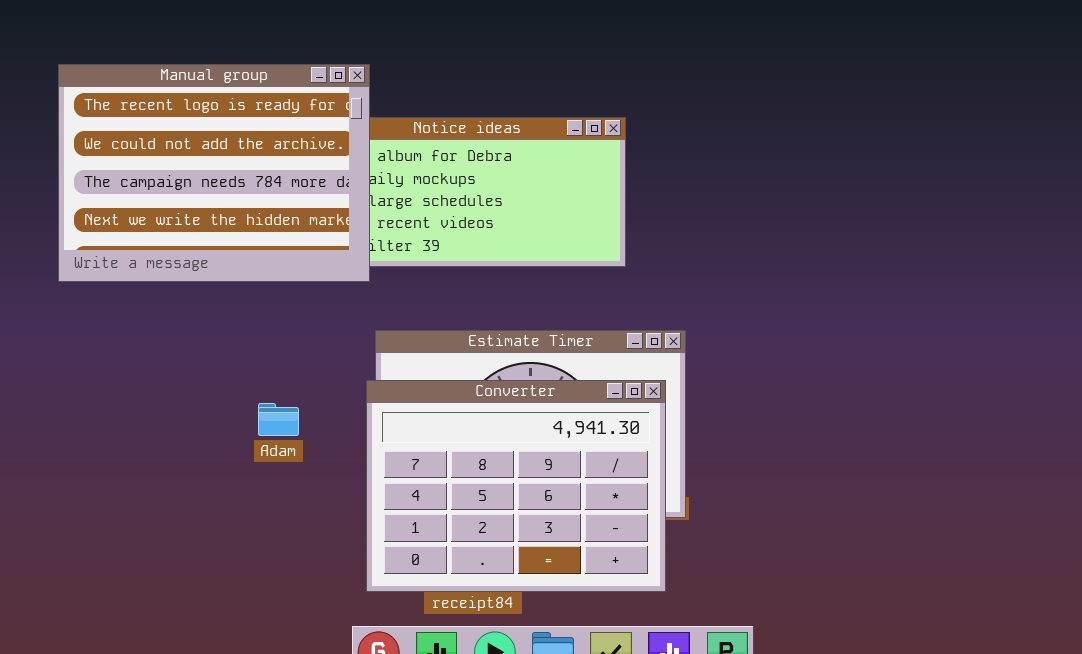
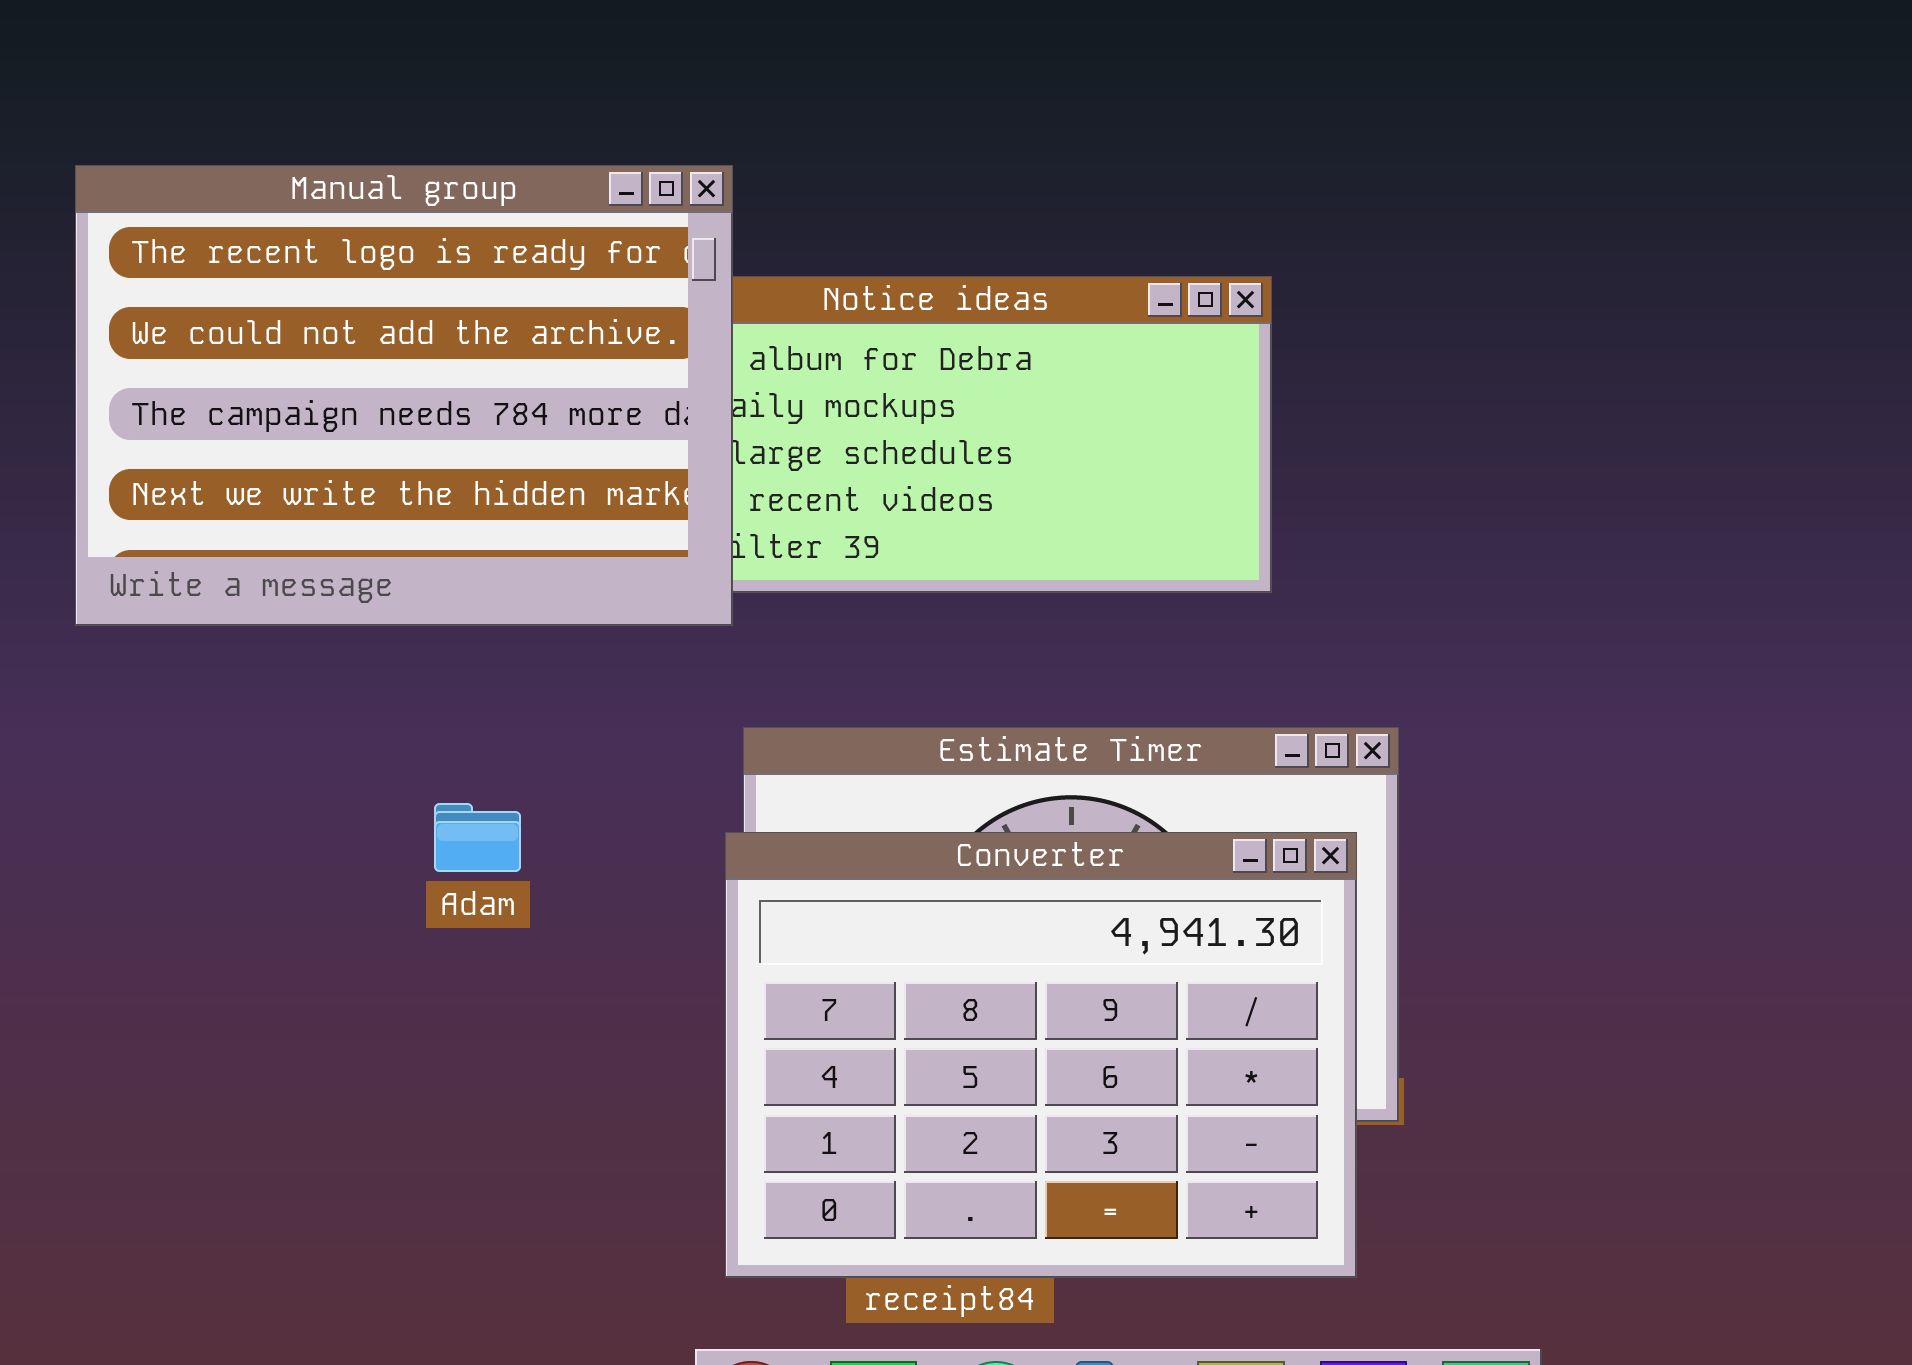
Adam: [258,403,299,436] -> [434,803,521,872], moved

